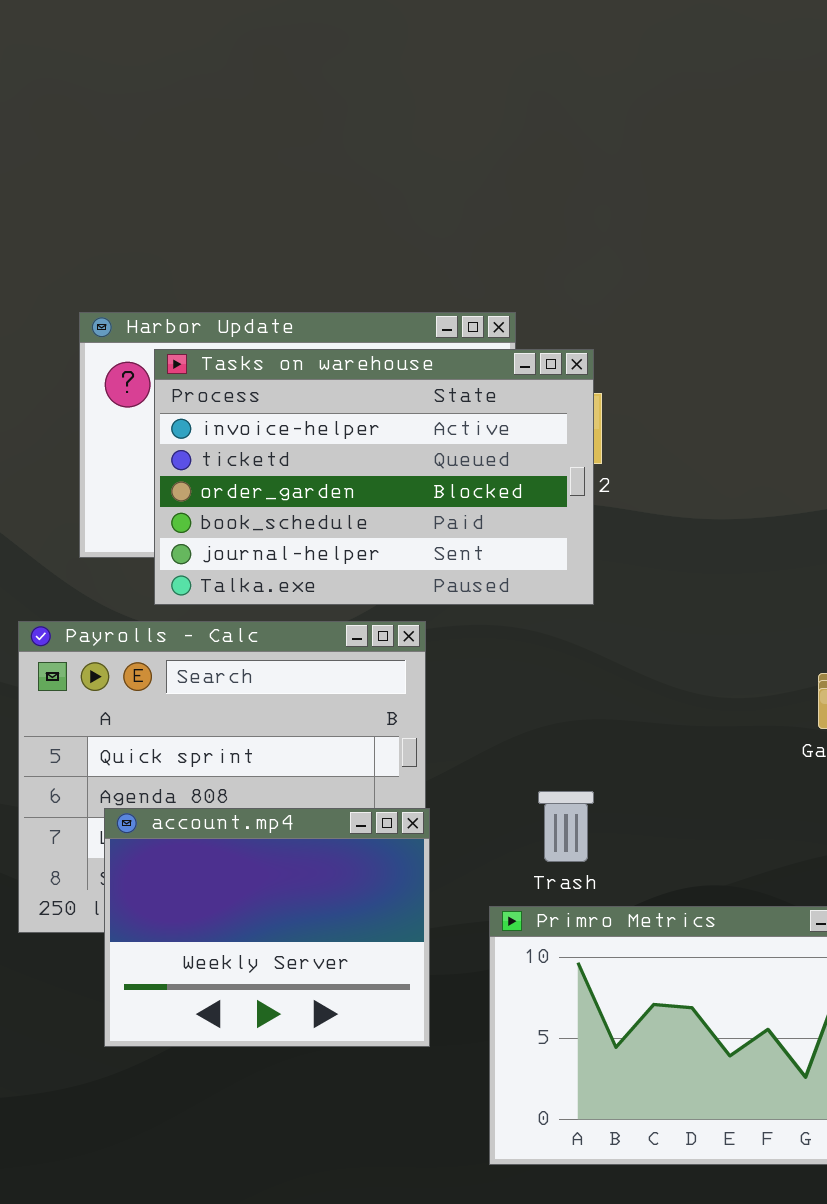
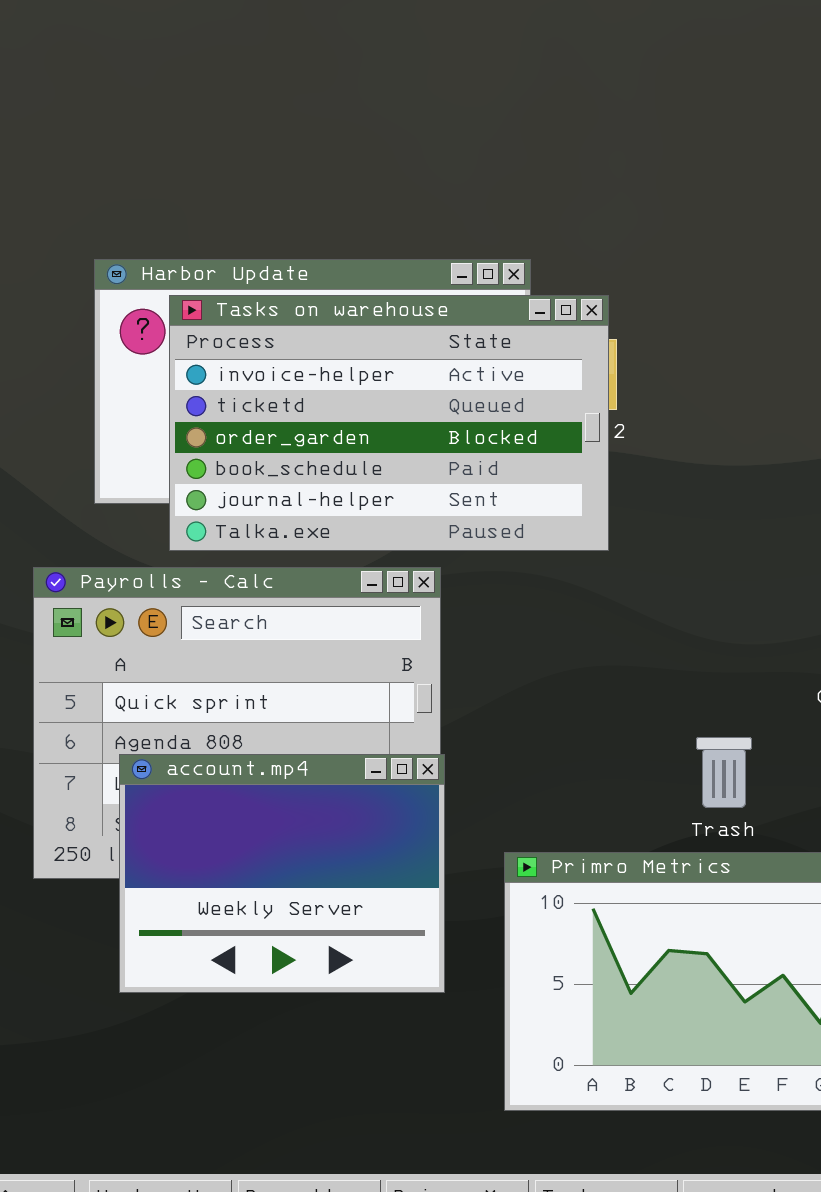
Trash: [538,791,594,862] -> [696,737,752,808], moved

